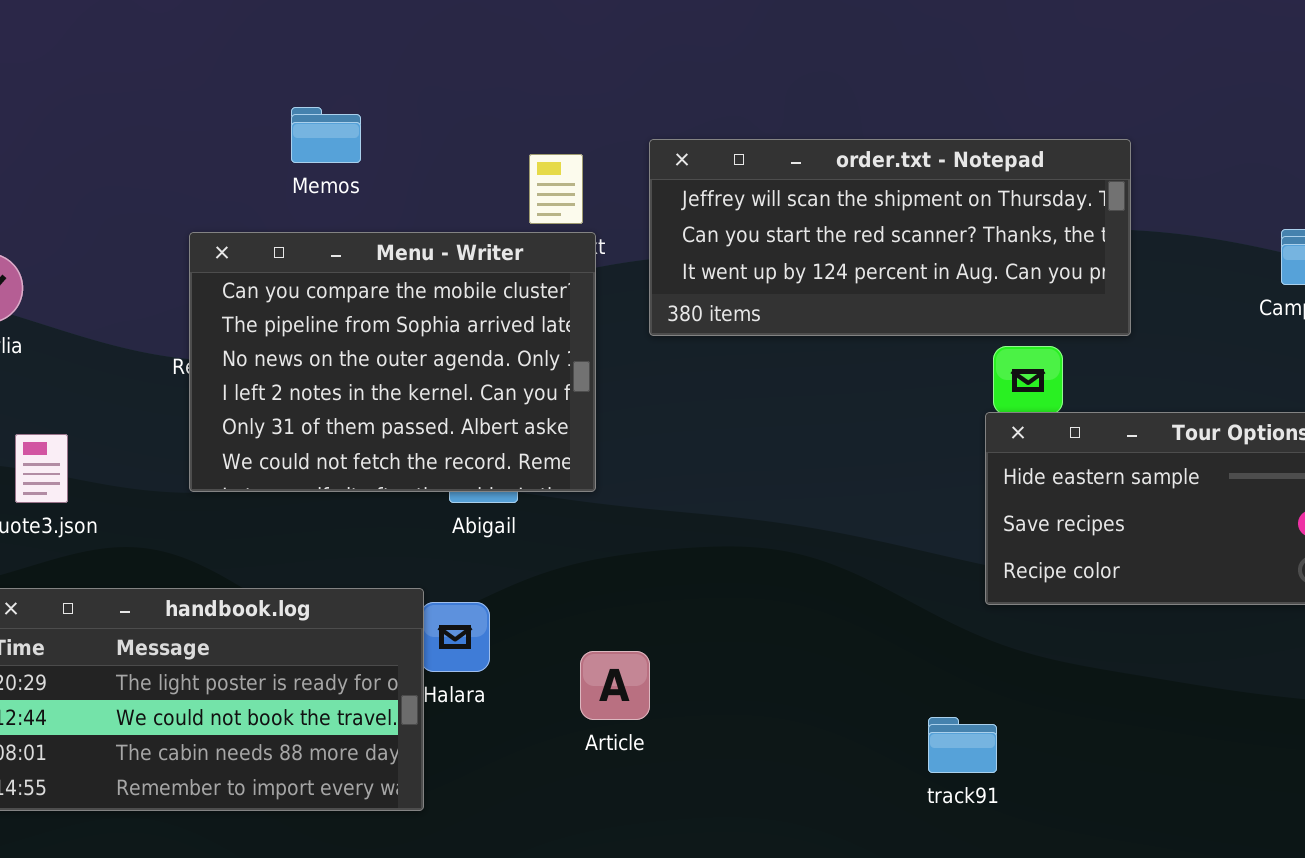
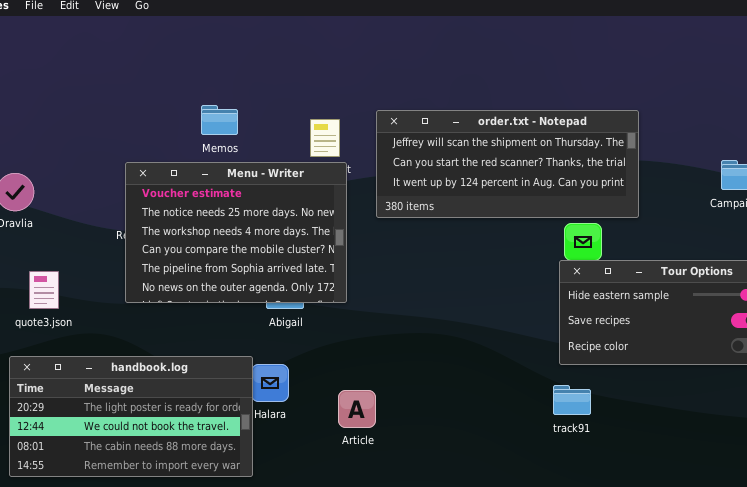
Memos: [291,107,361,163] -> [201,105,238,135], moved
Menu - Writer: [189,232,596,492] -> [125,162,347,303], scrolled up 3 rows
track91: [928,717,997,773] -> [553,385,591,415], moved

